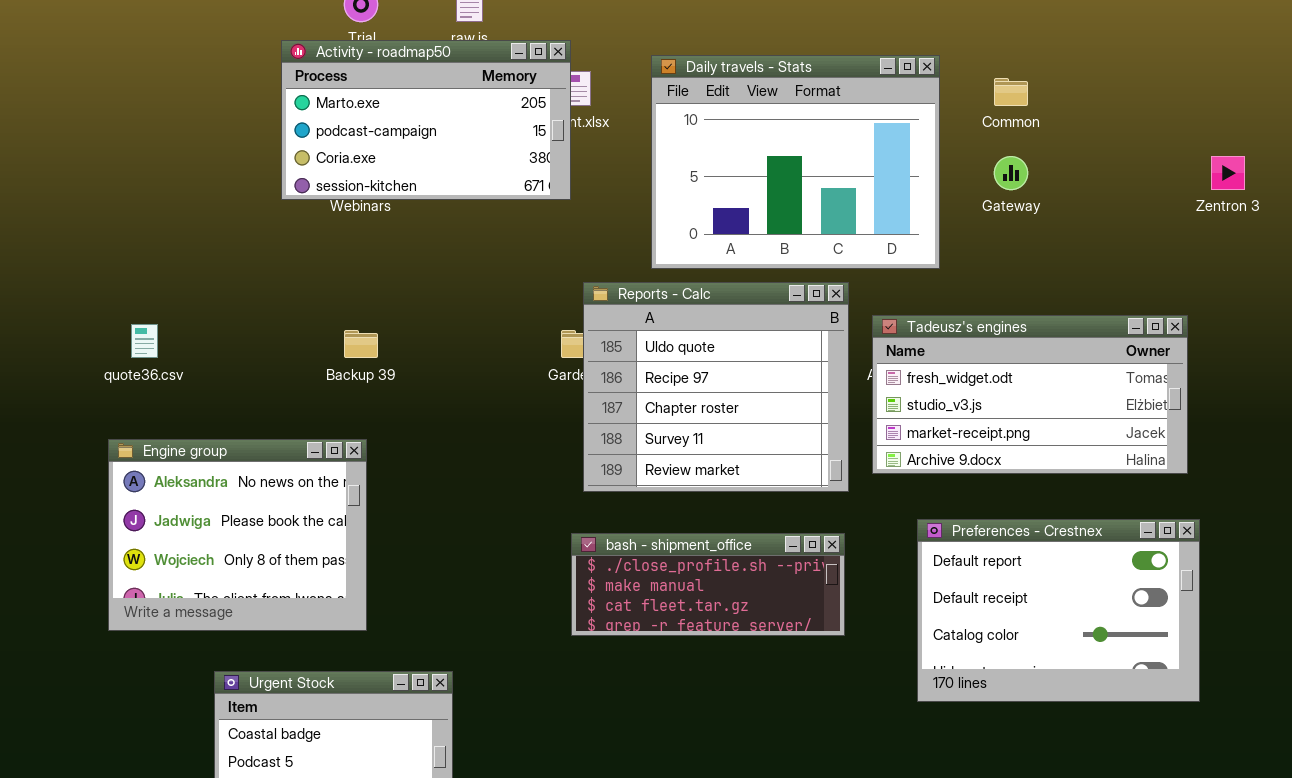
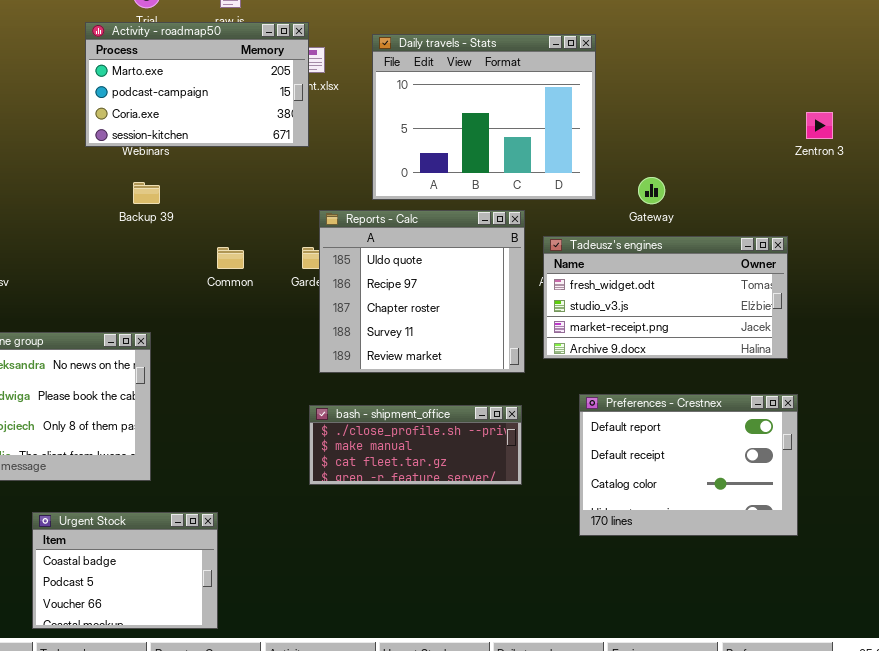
Common: [994,78,1028,106] -> [217,247,244,269], moved
Gateway: [994,156,1028,190] -> [638,177,665,204], moved
Backup 39: [344,330,378,358] -> [133,182,160,204], moved

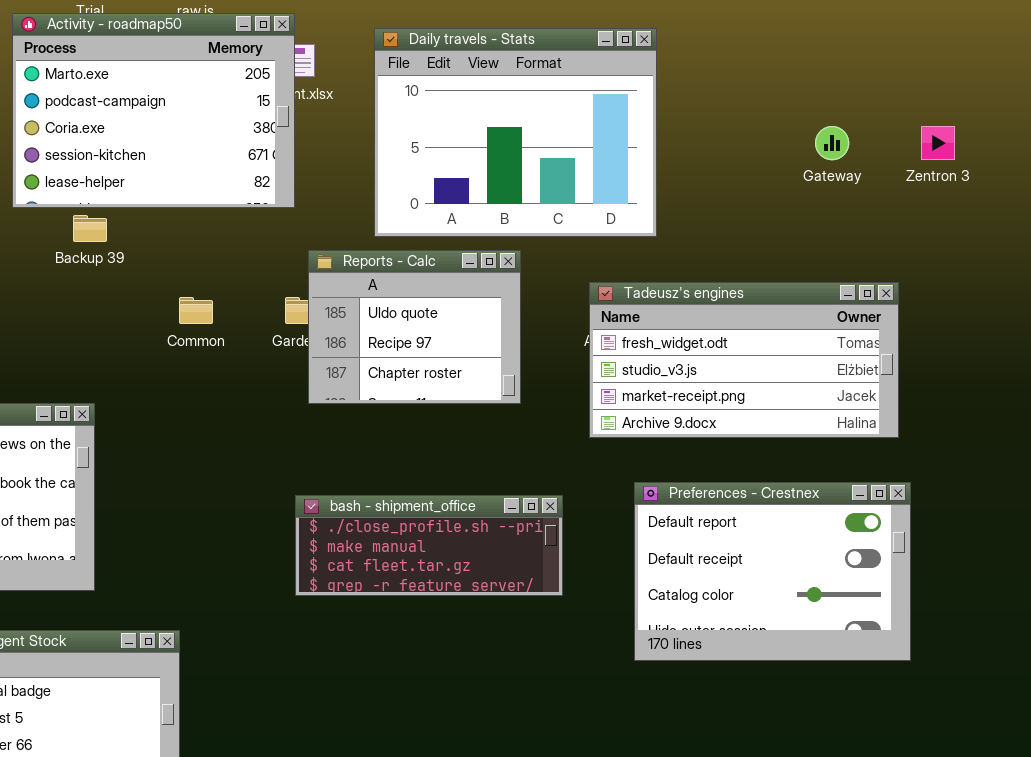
Activity - roadmap50: [85,22,309,147] -> [12,13,295,208], resized
Gateway: [638,177,665,204] -> [815,126,849,160], moved
Reports - Calc: [319,210,525,373] -> [308,250,521,404], resized

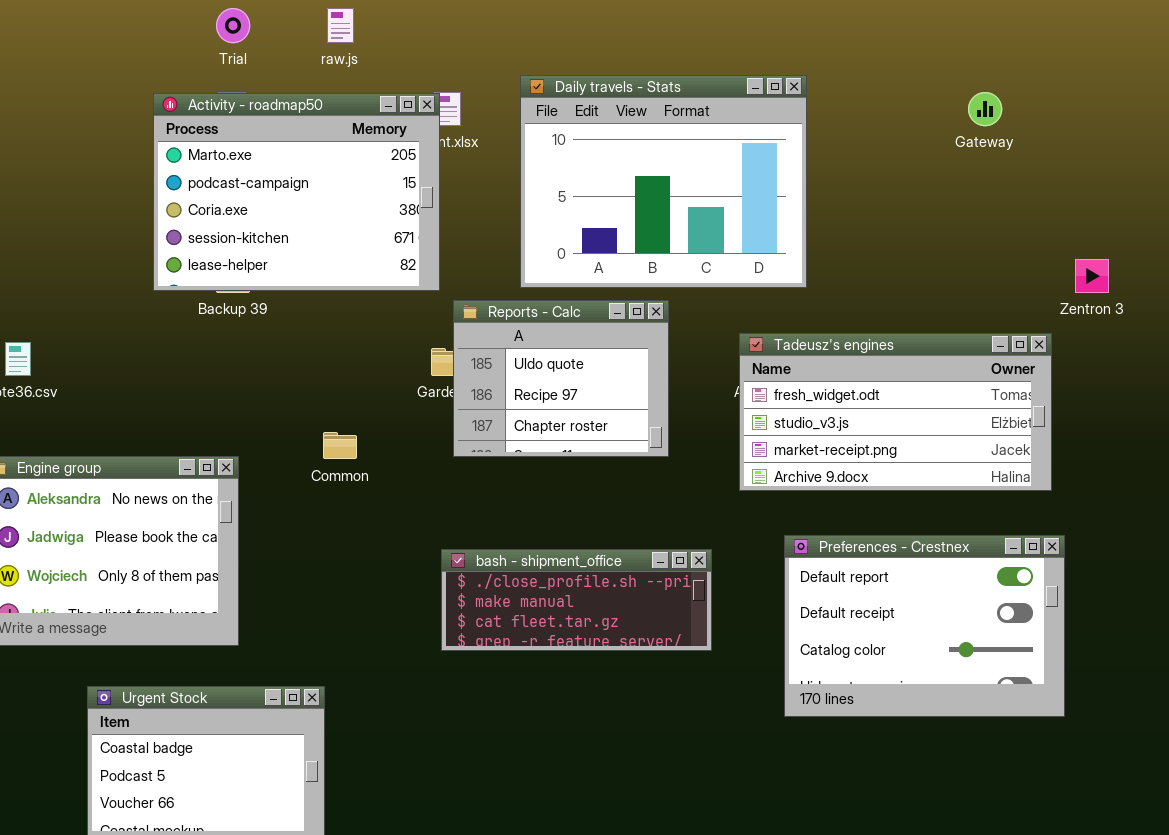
Activity - roadmap50: [12,13,295,208] -> [153,93,440,291], moved
Gateway: [815,126,849,160] -> [968,92,1002,126], moved
Zentron 3: [921,126,955,160] -> [1075,259,1109,293], moved
Common: [179,297,213,324] -> [323,432,357,459], moved

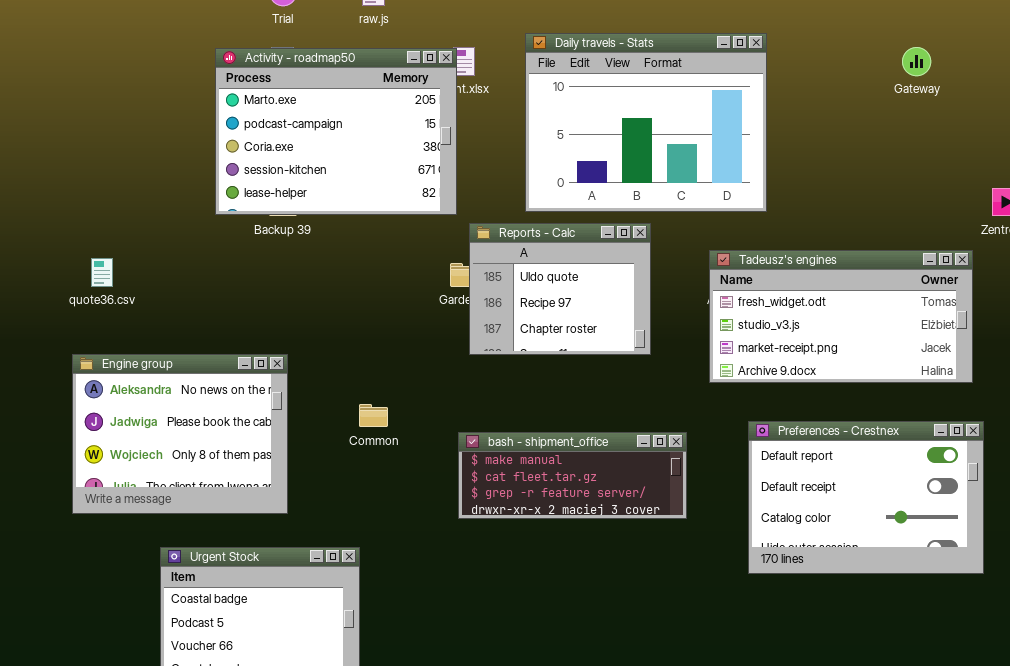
Common: [323,432,357,459] -> [359,404,388,427], moved
bash - shipment_office: [441,549,712,651] -> [458,432,687,519], scrolled down 1 row

